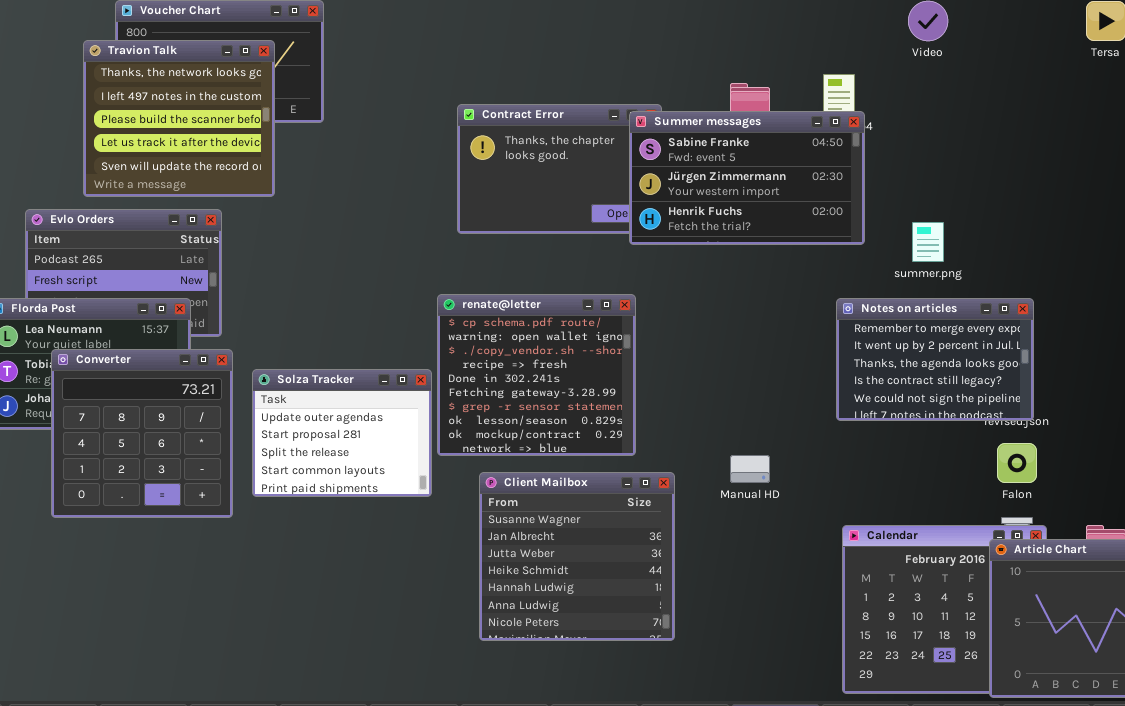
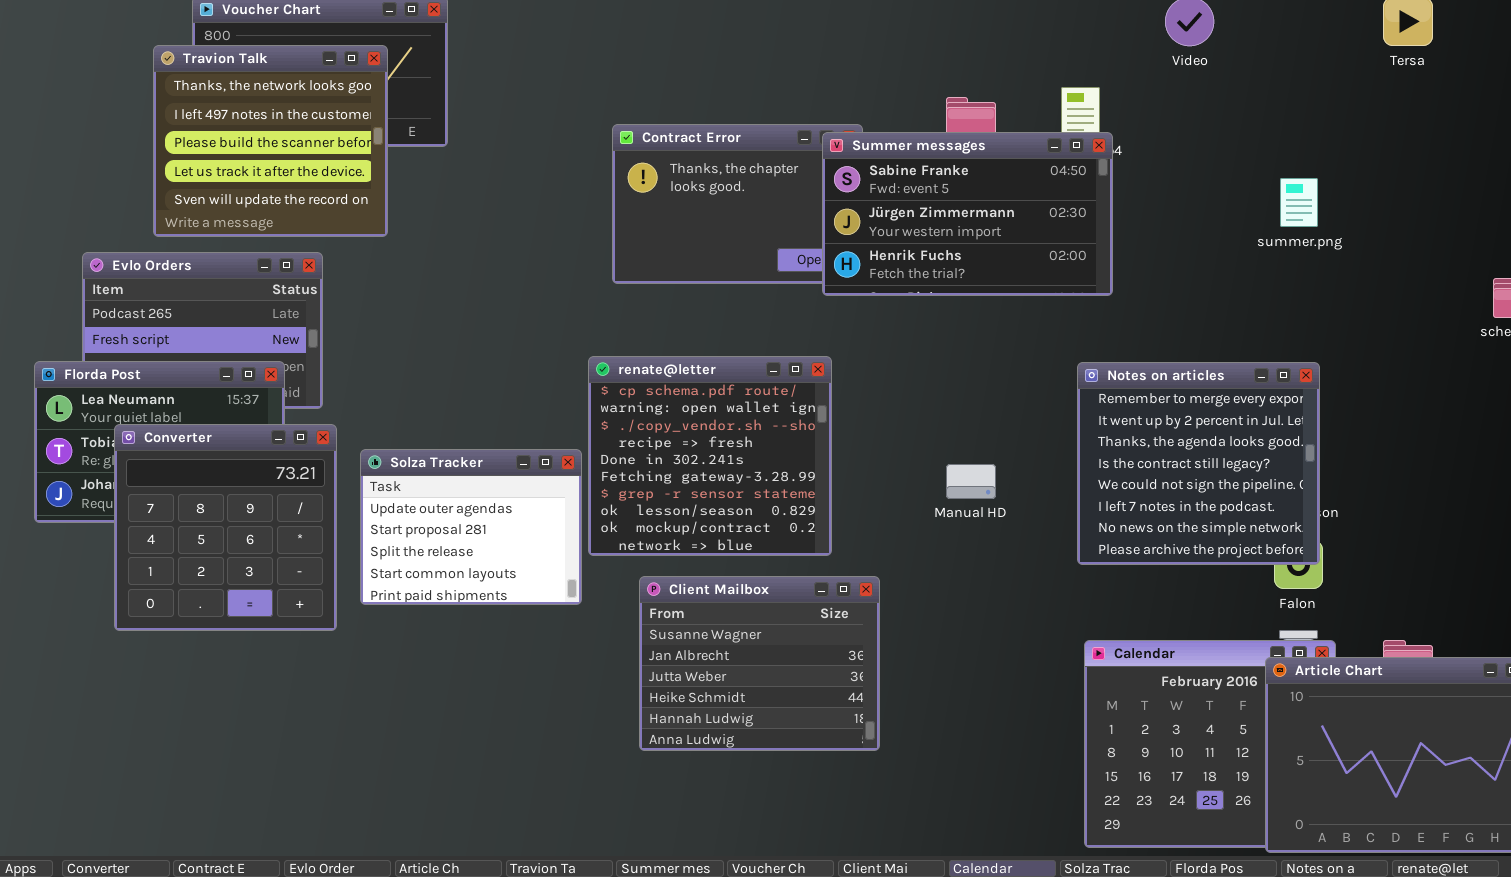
summer.png: [912,222,944,262] -> [1280,178,1318,227], moved
Notes on articles: [836,298,1034,421] -> [1077,362,1320,565], resized
Manual HD: [730,455,770,483] -> [946,464,996,499], moved
Client Mailbox: [479,472,675,641] -> [639,576,880,751], resized

